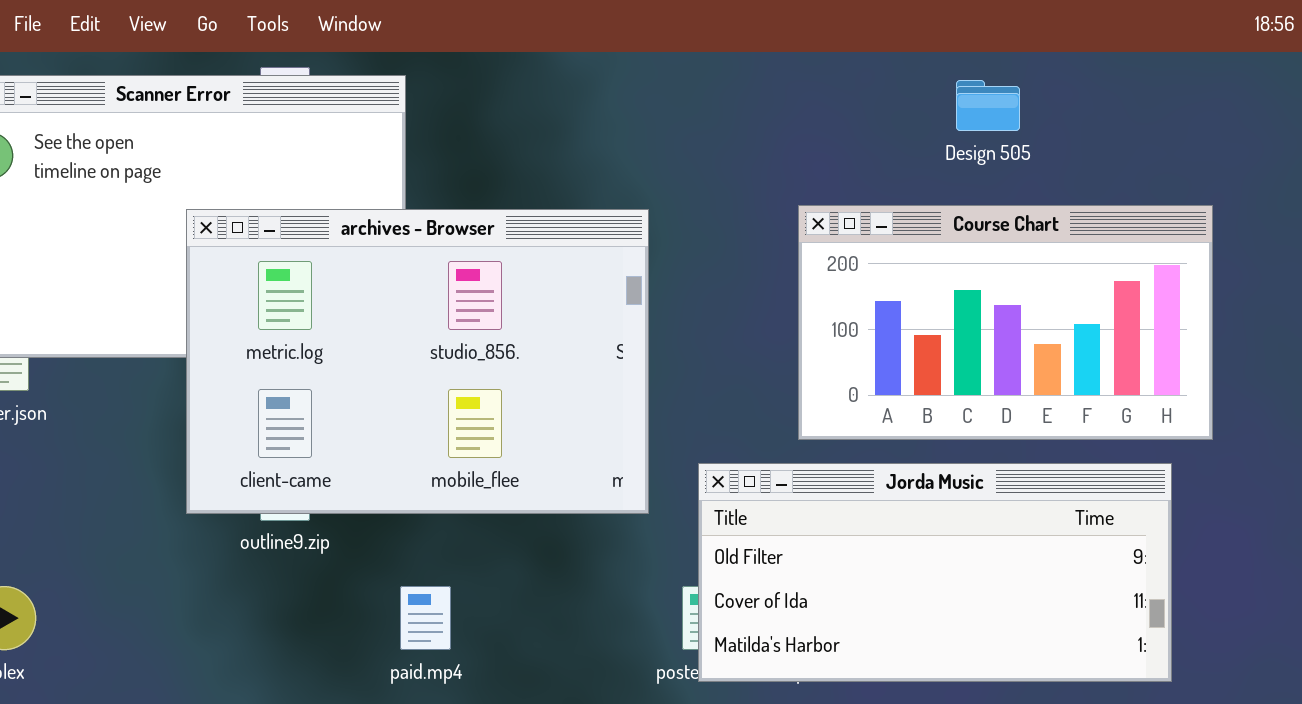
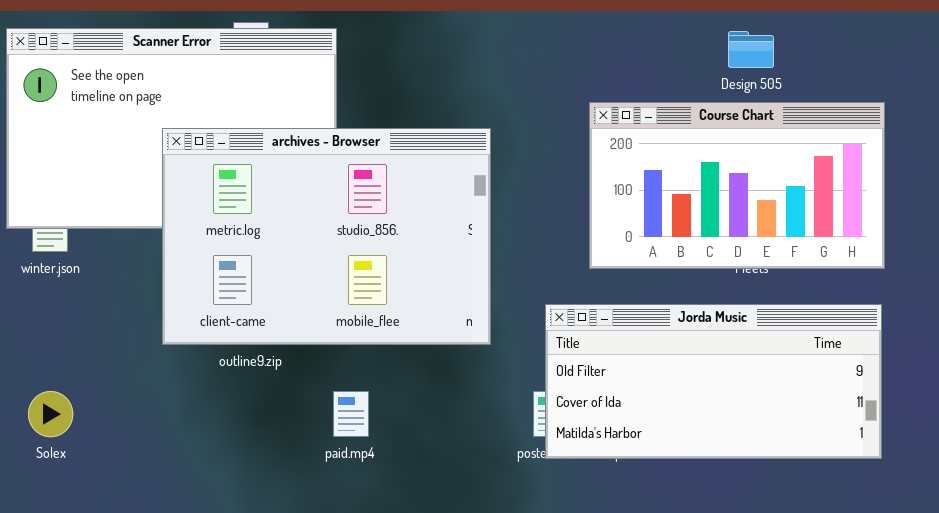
Course Chart: [798,205,1213,440] -> [589,102,885,269], moved
archives - Browser: [186,209,649,514] -> [162,128,491,345], moved

